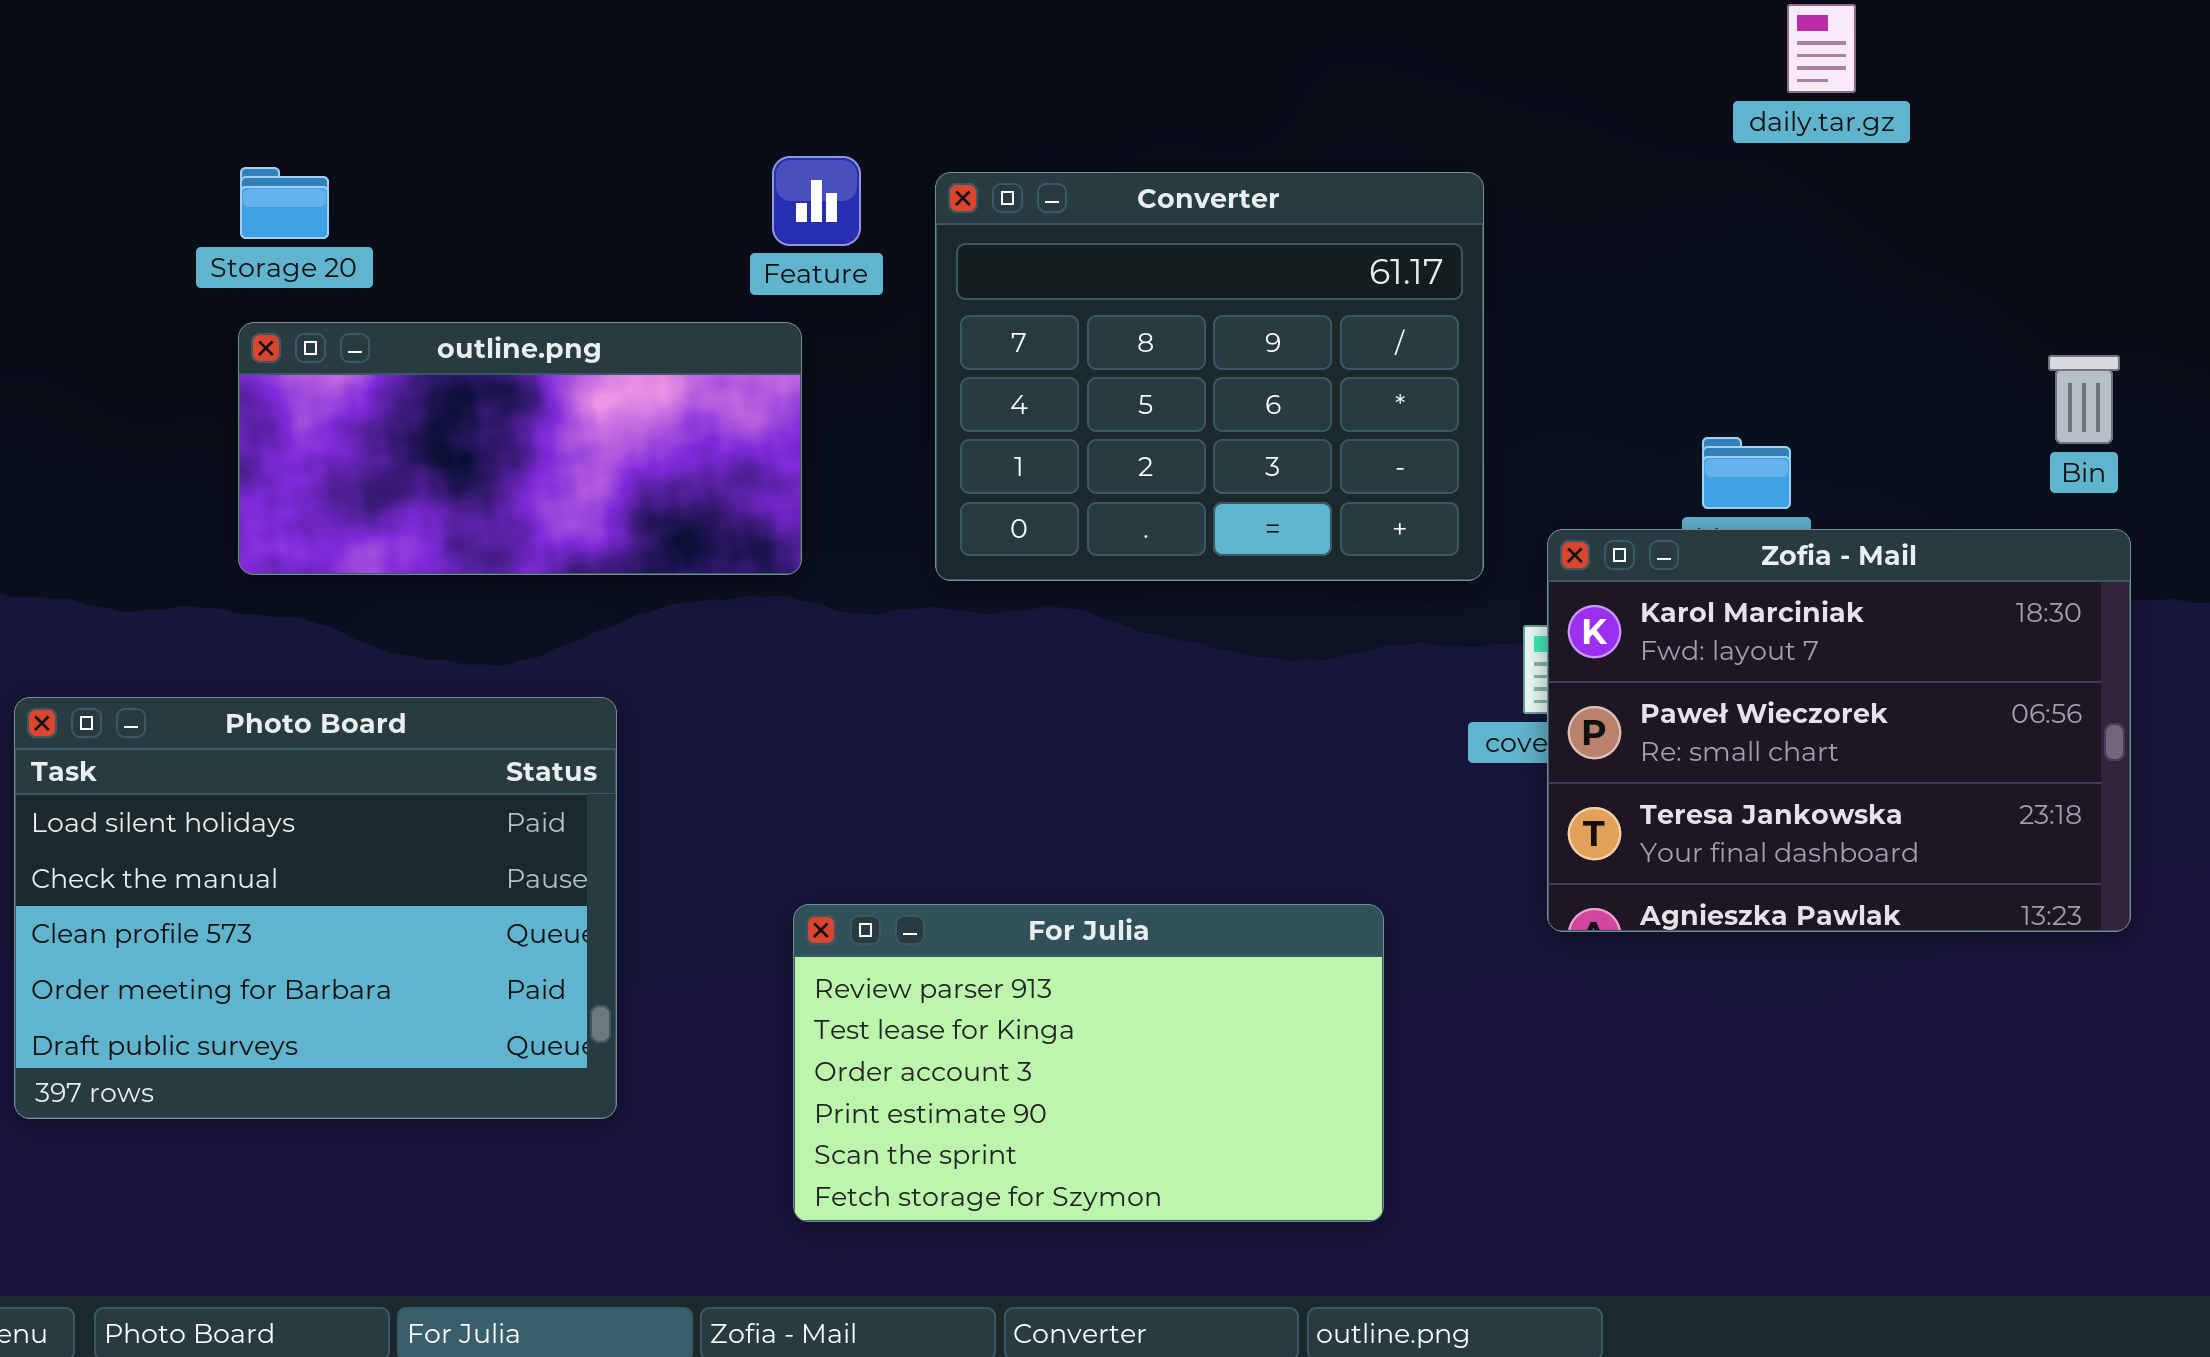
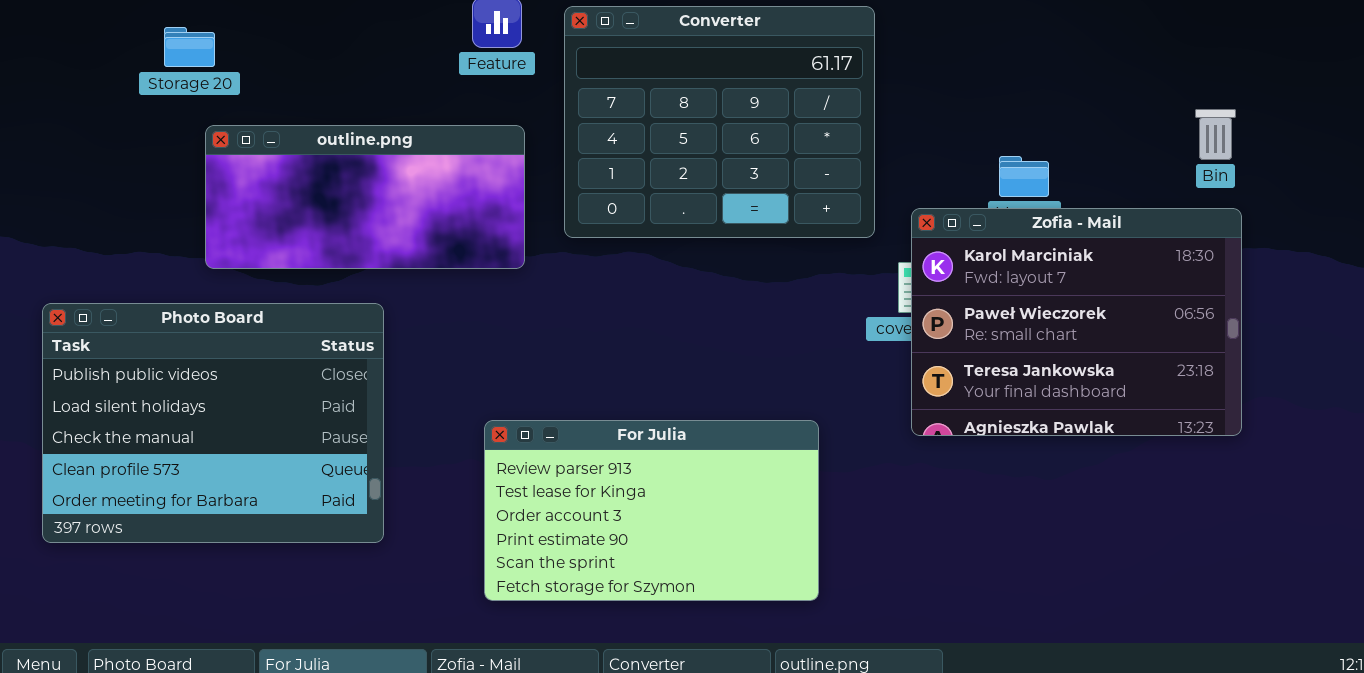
Storage 20: [240,167,329,239] -> [164,27,215,67], moved
outline.png: [238,322,802,575] -> [205,125,525,269], moved
Photo Board: [14,697,617,1119] -> [42,303,384,543], scrolled up 1 row

